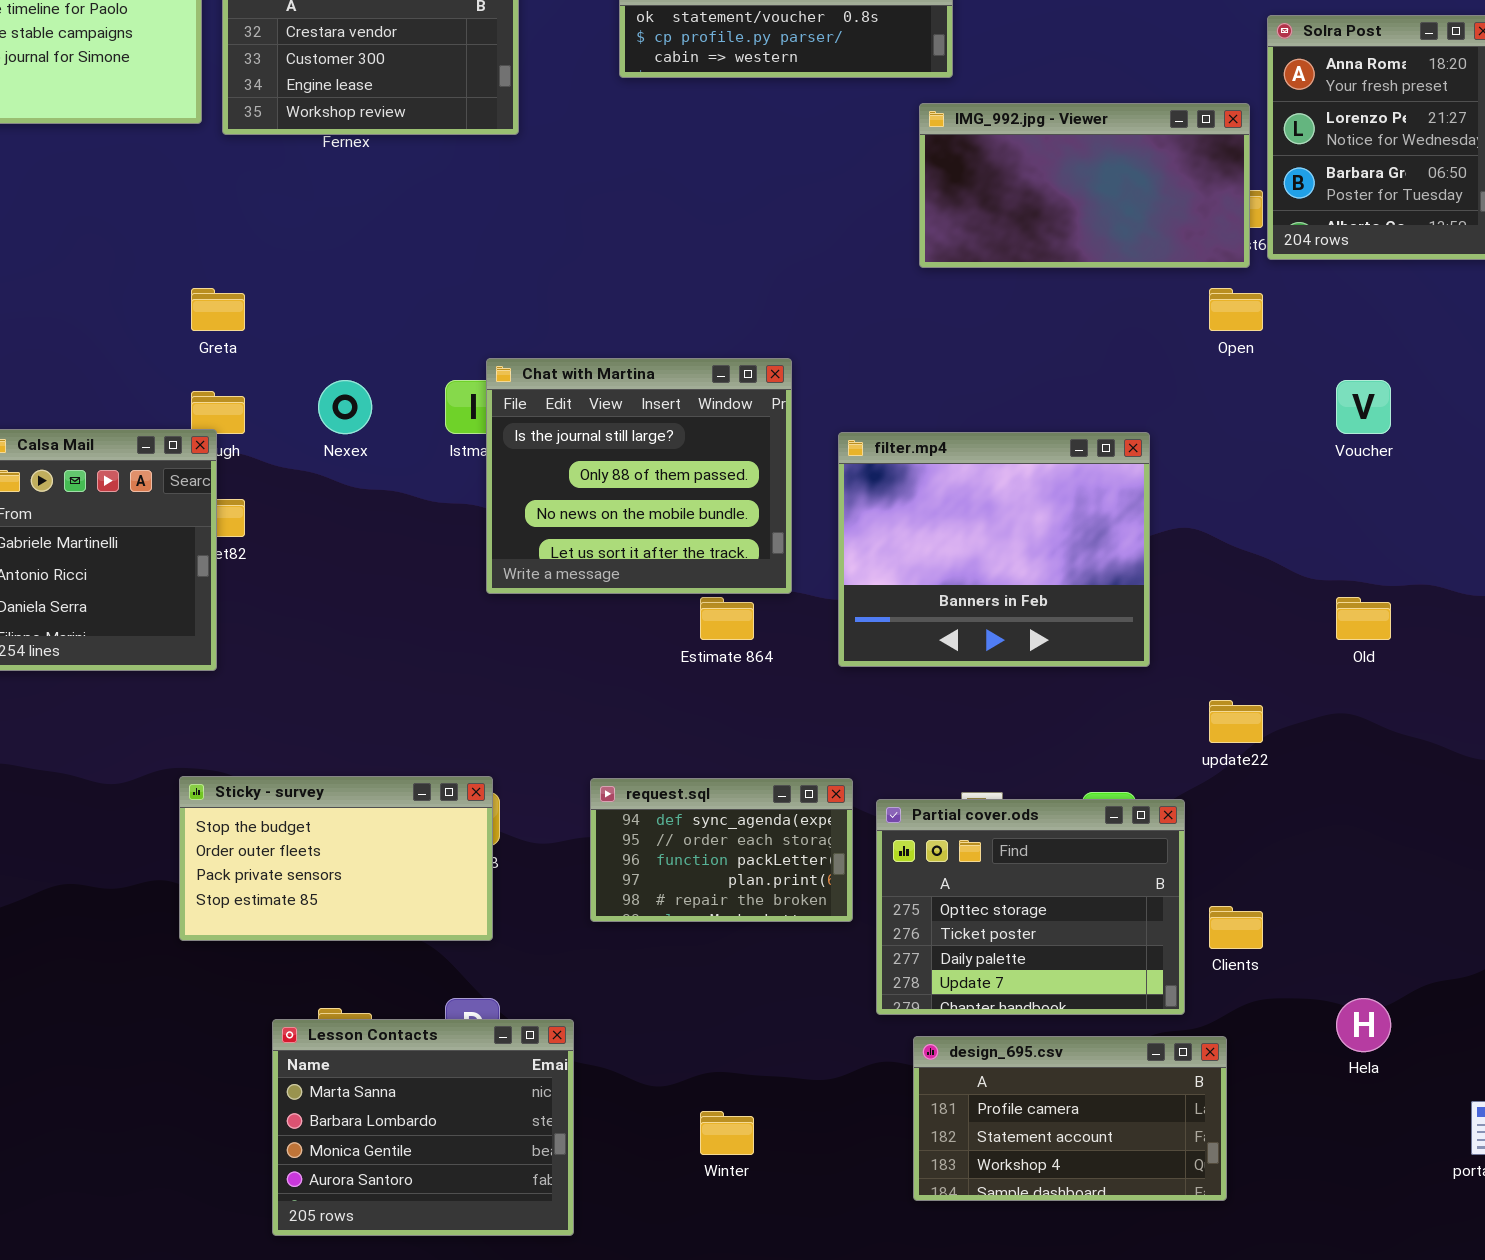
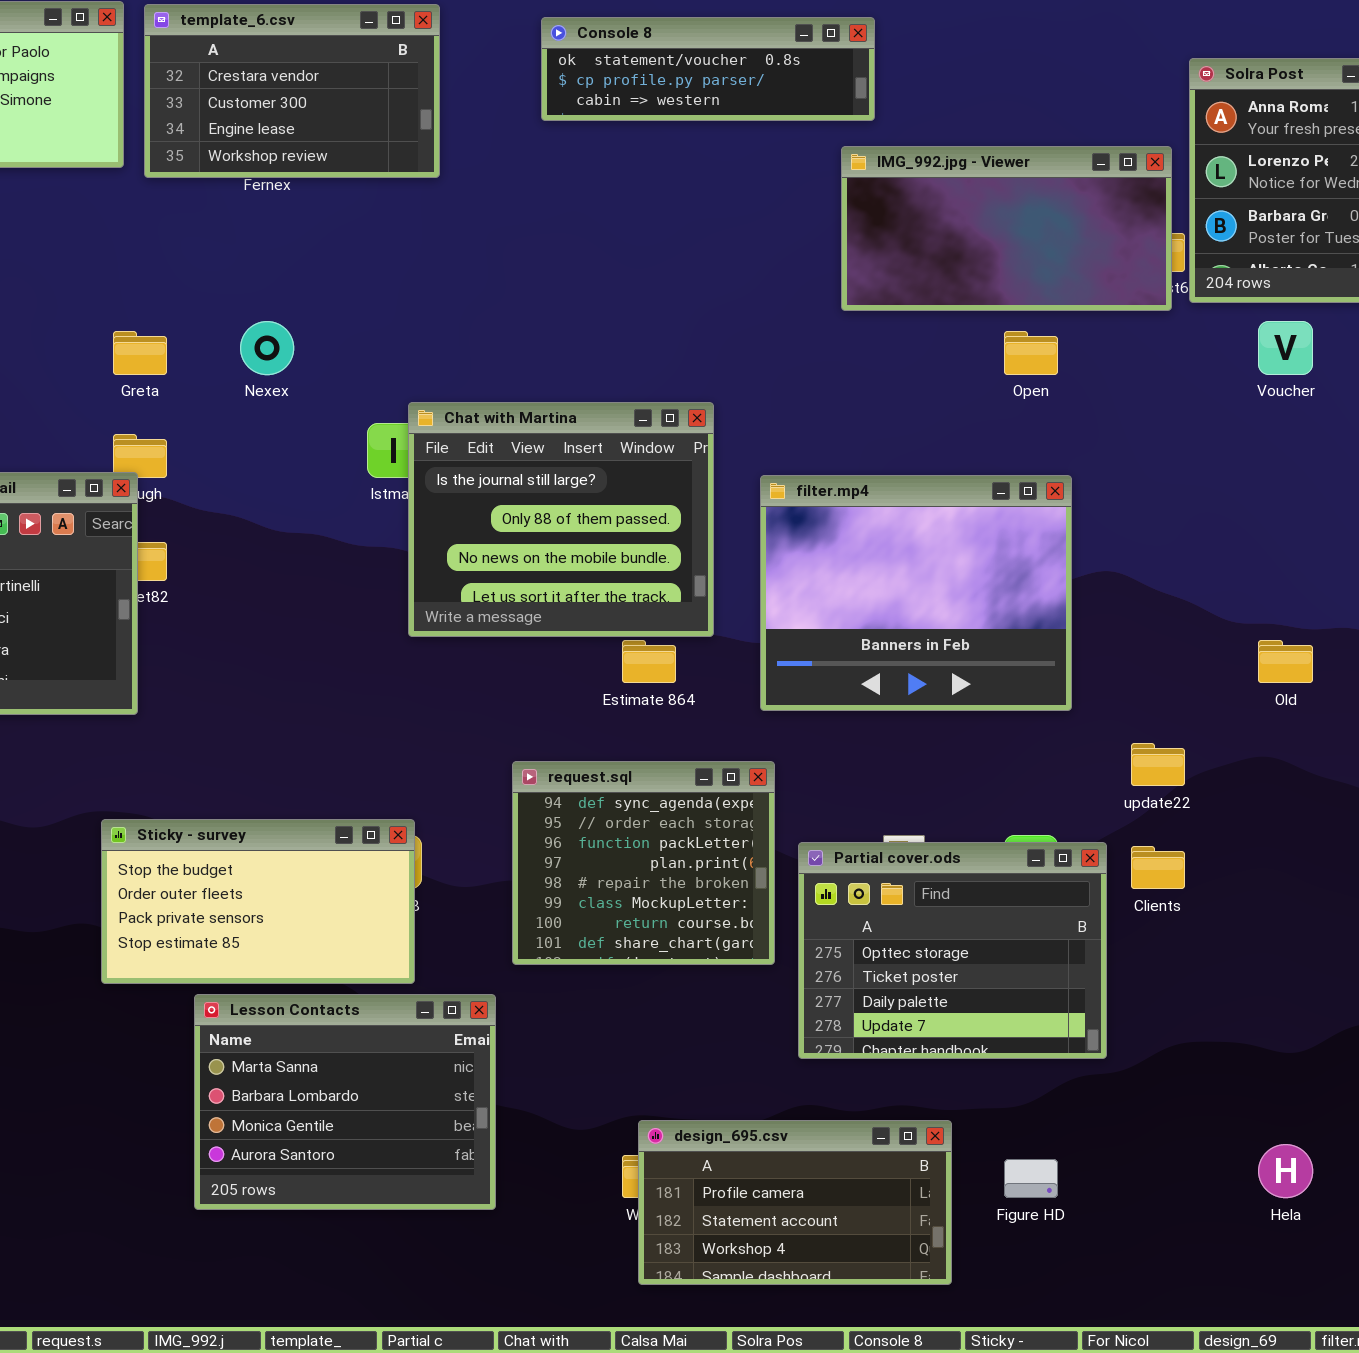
Open: [1209,288,1263,331] -> [1004,331,1058,375], moved
Nexex: [318,380,372,434] -> [240,321,294,375], moved
Voucher: [1336,380,1391,434] -> [1258,321,1313,375], moved
request.sql: [590,778,853,922] -> [512,761,775,965], resized
Clients: [1209,906,1263,949] -> [1131,846,1185,889], moved
Hela: [1336,998,1391,1052] -> [1258,1144,1313,1198], moved
Lesson Contacts: [272,1019,574,1236] -> [194,994,496,1210], moved
design_695.csv: [913,1036,1227,1201] -> [638,1120,952,1285], moved

